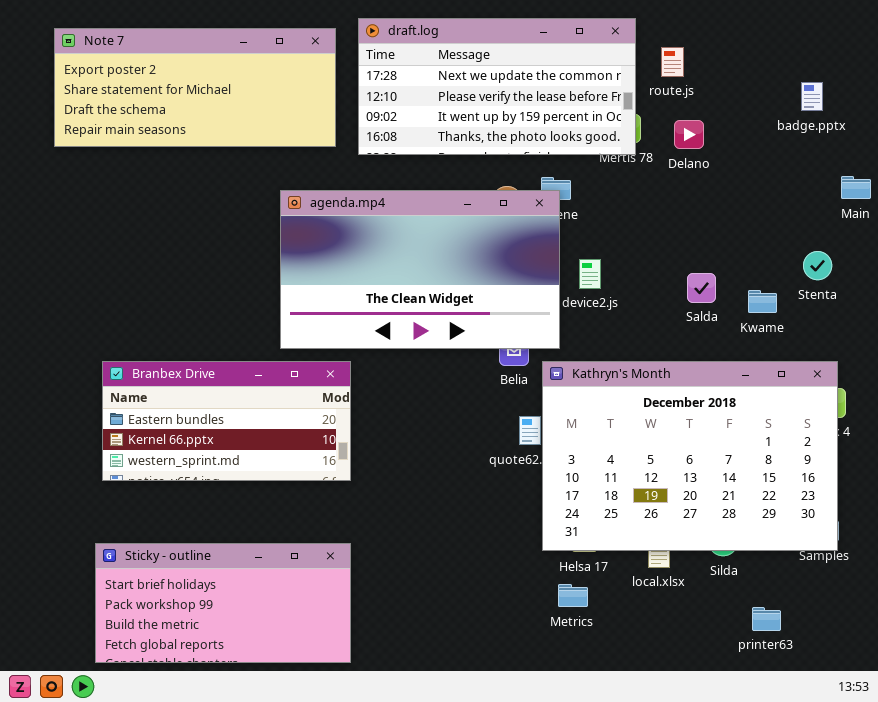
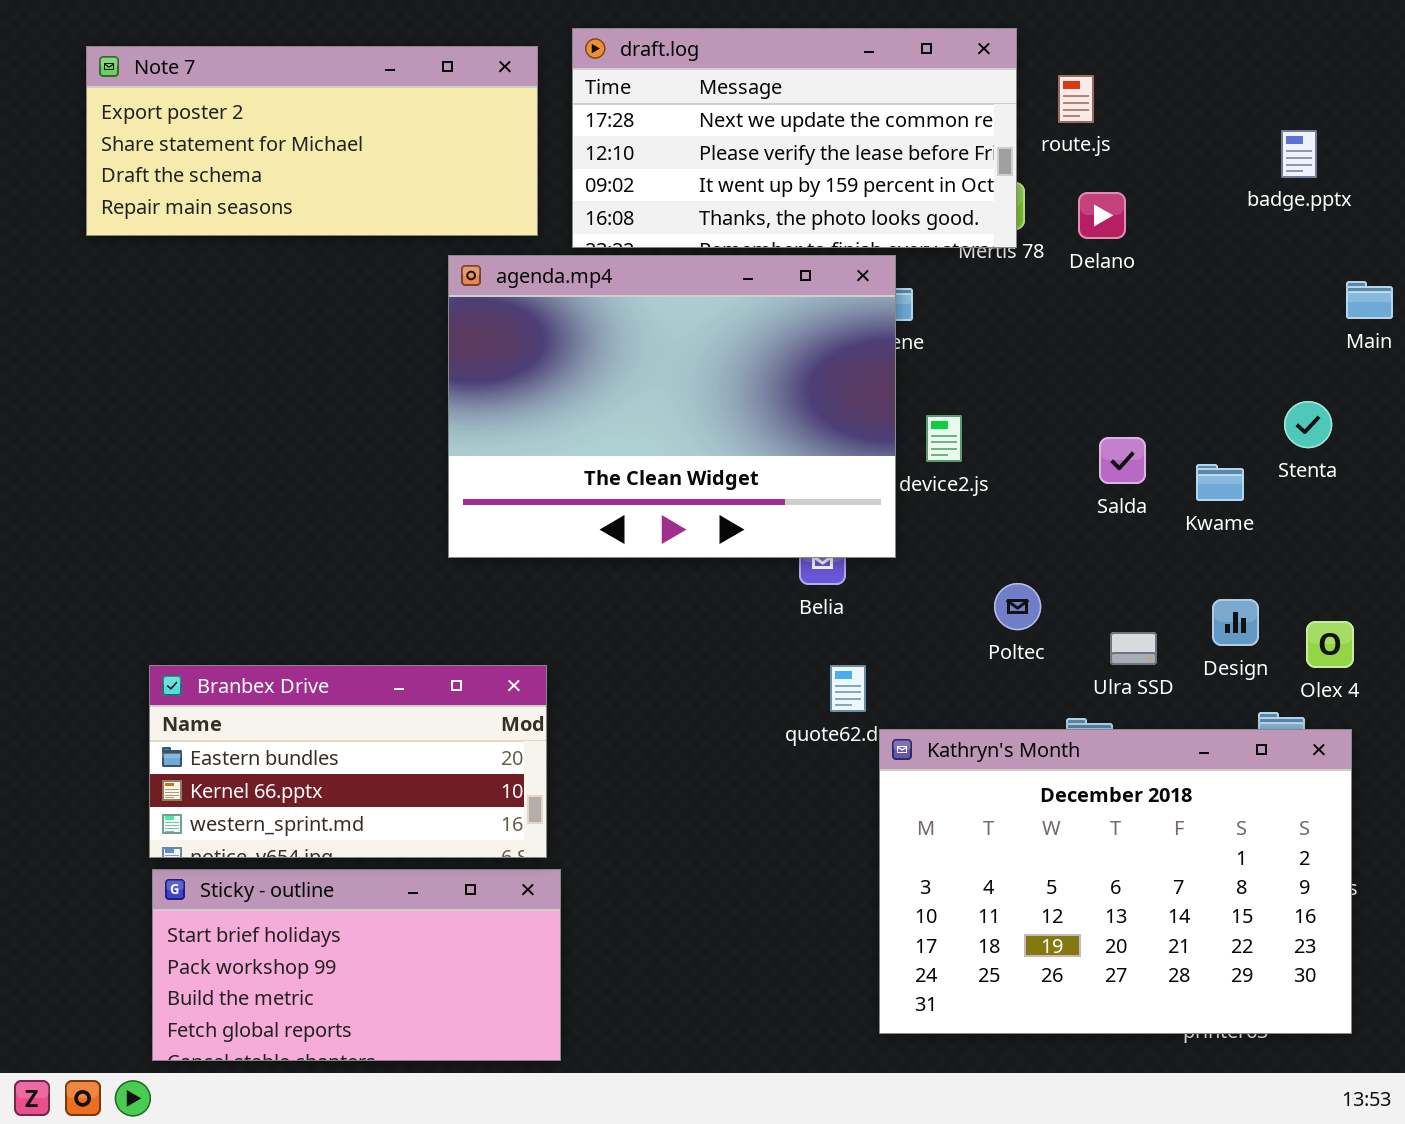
agenda.mp4: [280,190,560,349] -> [448,255,896,558], resized
Branbex Drive: [102,361,351,481] -> [149,665,547,858], moved
Kathryn's Month: [542,361,838,551] -> [879,729,1352,1034], moved

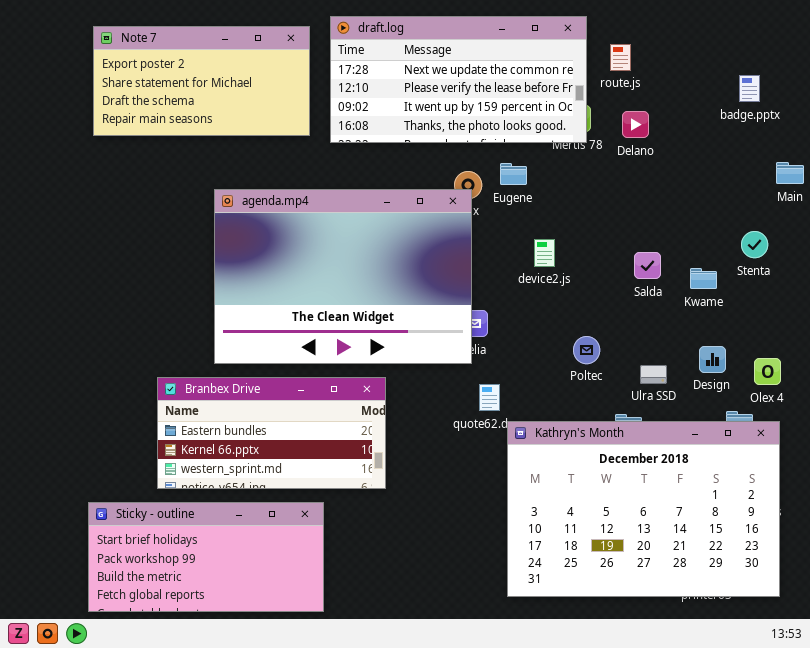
Note 7: [86,46,538,236] -> [93,26,310,136], resized
agenda.mp4: [448,255,896,558] -> [214,189,472,364], moved
Branbex Drive: [149,665,547,858] -> [157,377,386,489], moved

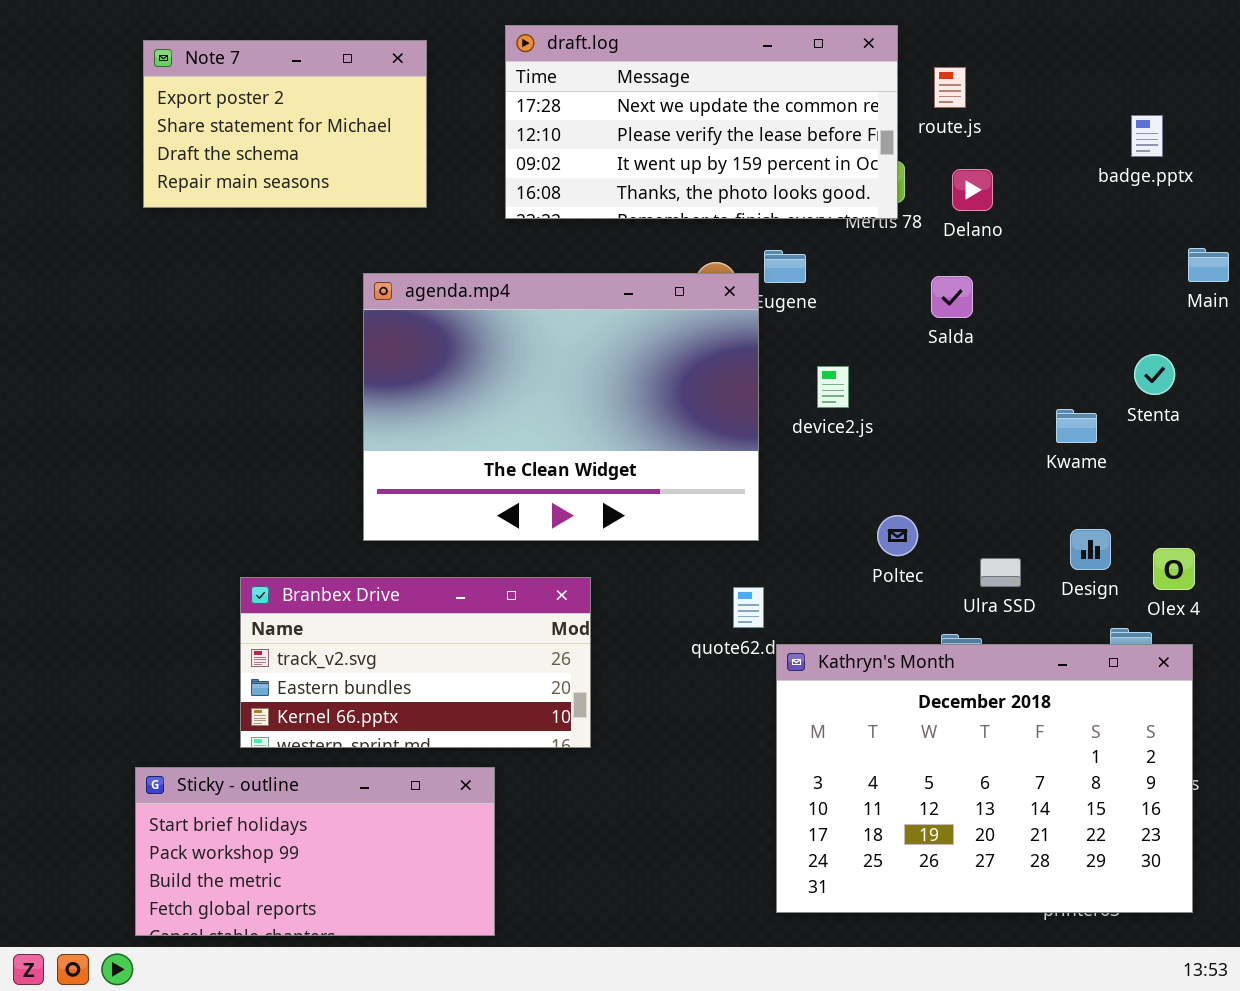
Note 7: [93,26,310,136] -> [143,40,427,208], resized
agenda.mp4: [214,189,472,364] -> [363,273,759,541], moved
Salda: [634,252,661,279] -> [931,276,973,318], moved
Branbex Drive: [157,377,386,489] -> [240,577,591,748], scrolled up 1 row

